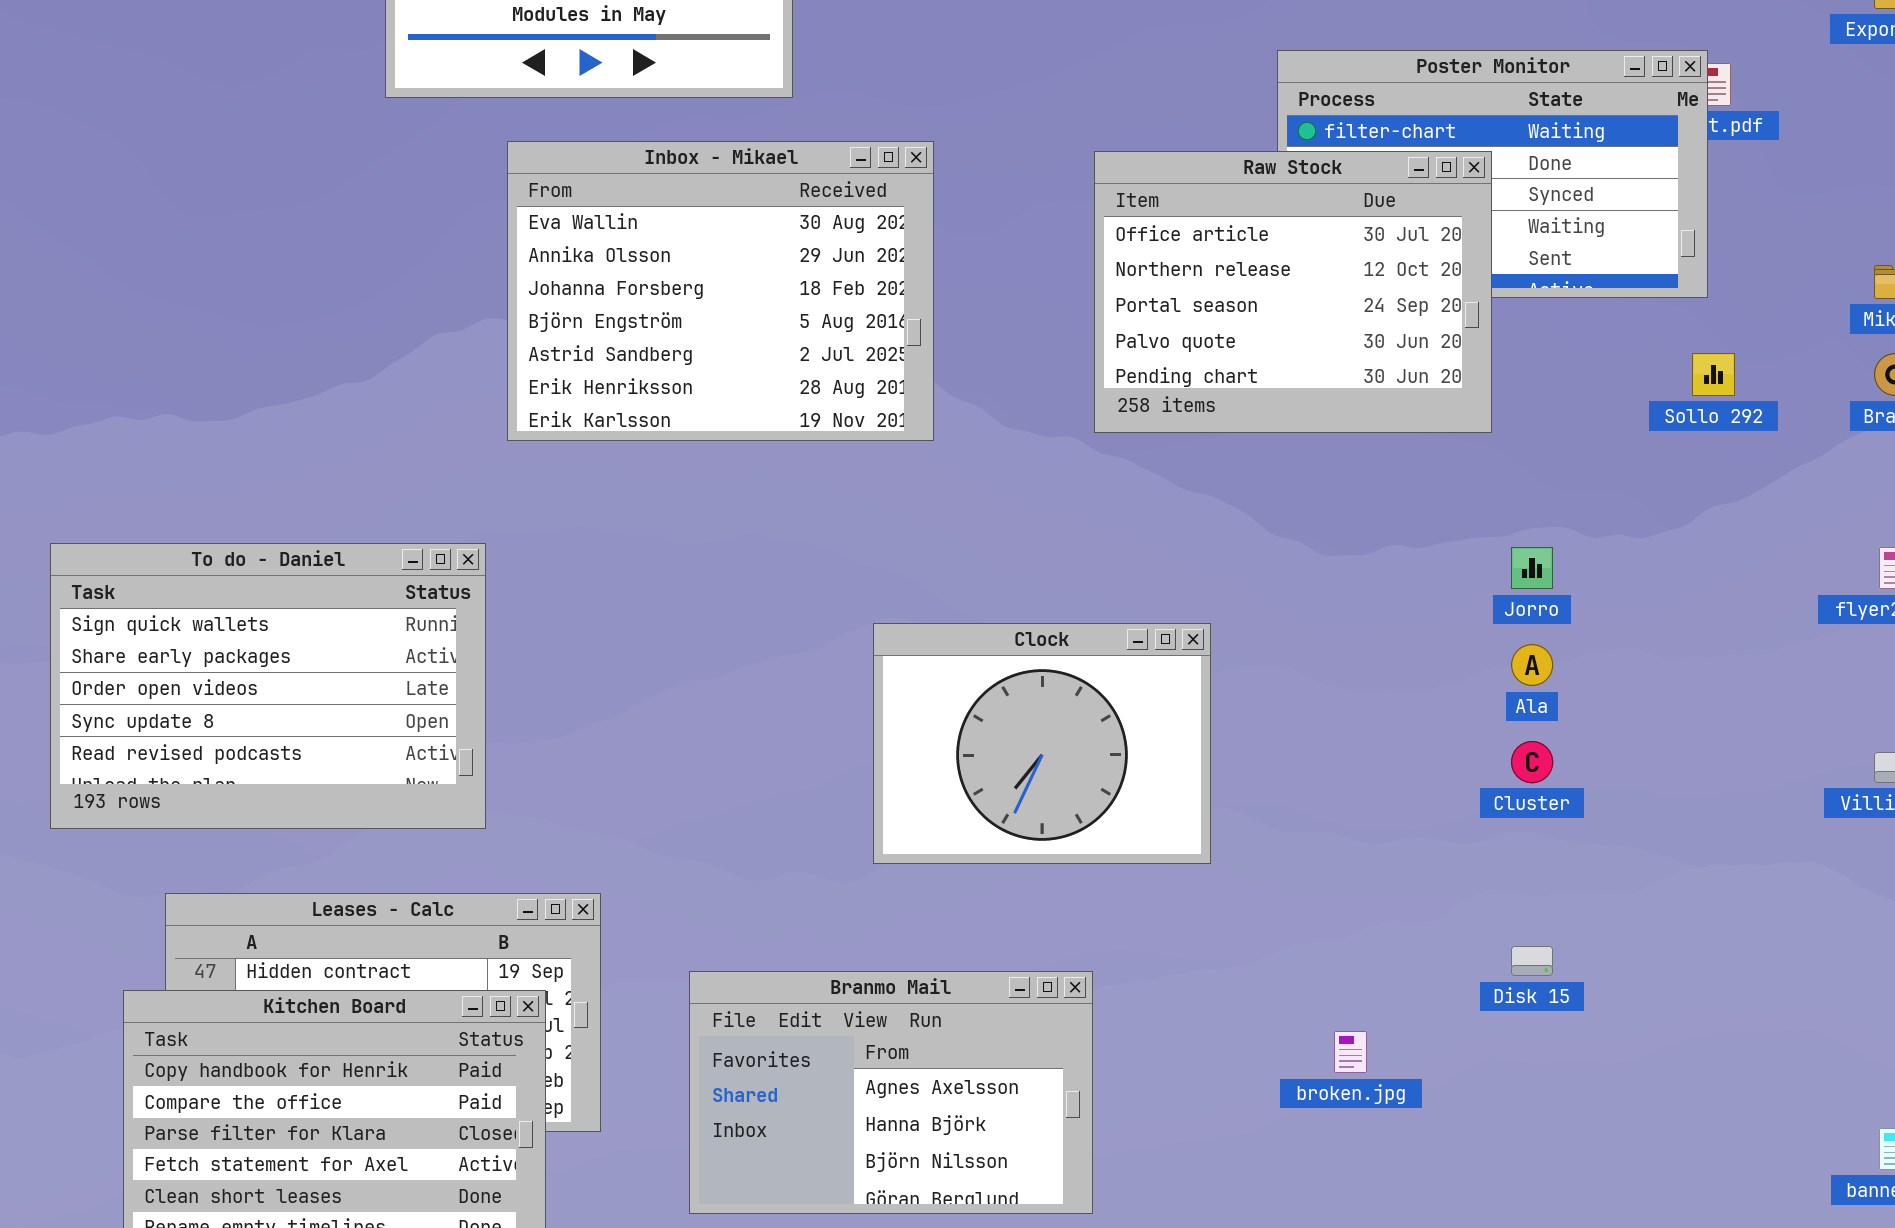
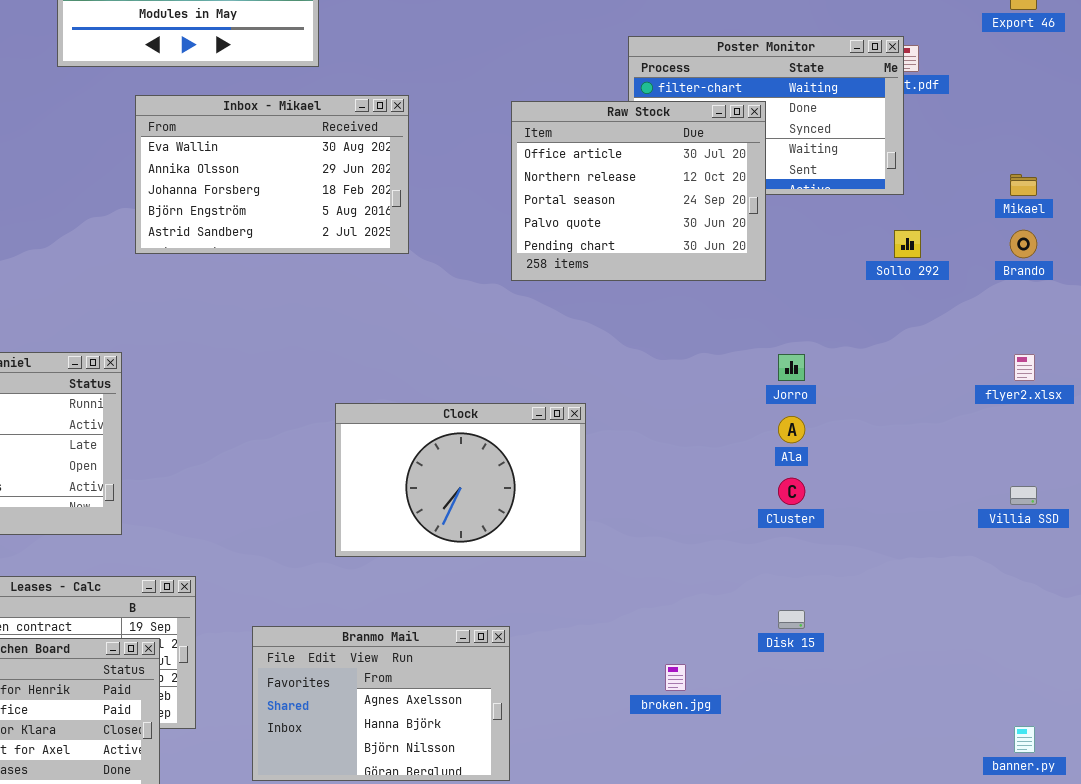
Inbox - Mikael: [507,141,934,441] -> [135,95,409,254], resized
Clock: [873,623,1211,864] -> [335,403,586,557], resized

